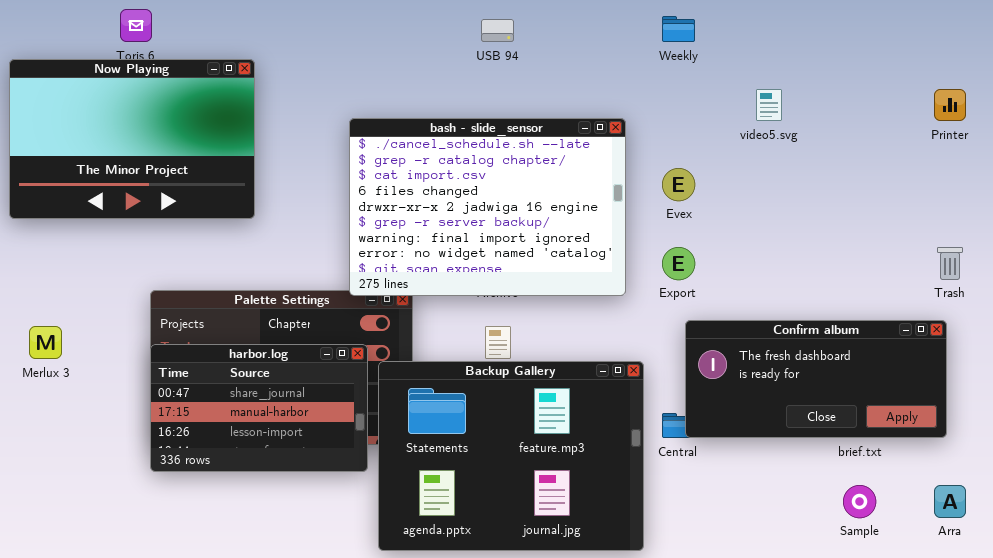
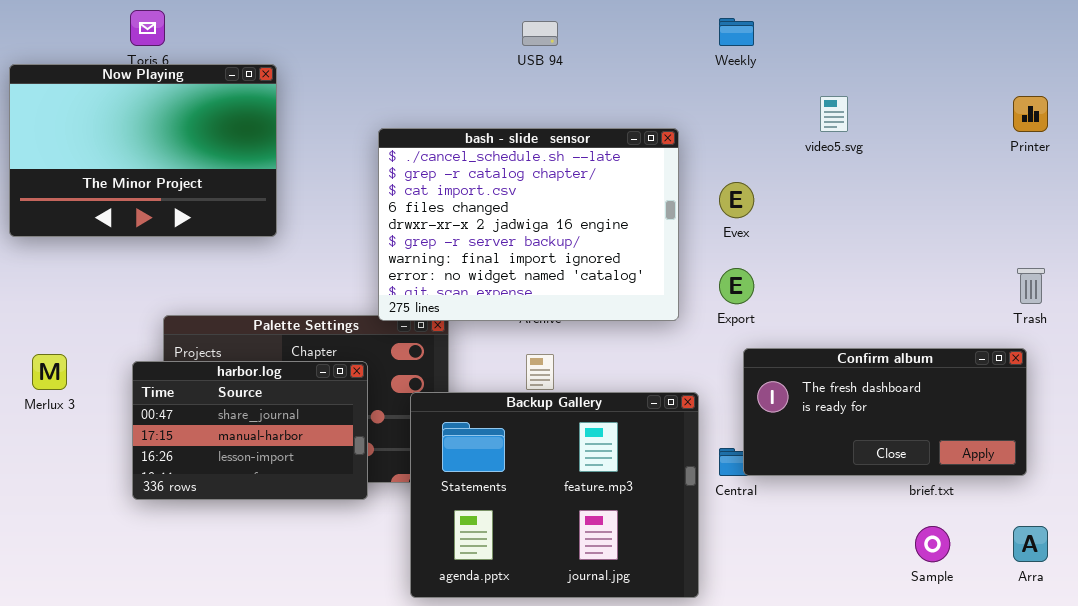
harbor.log: [150,344,368,472] -> [132,361,368,500], moved

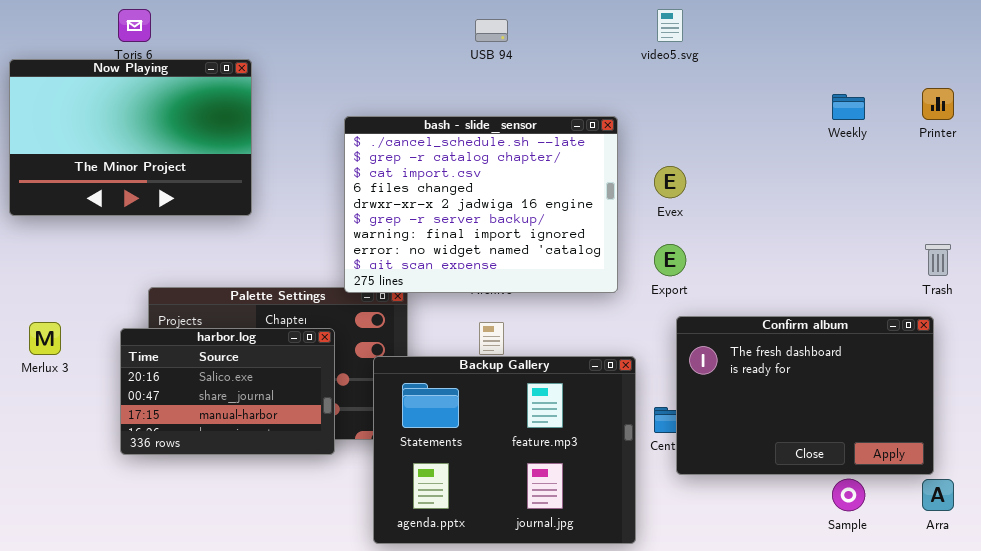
Weekly: [719,18,754,46] -> [832,94,865,120], moved
video5.svg: [820,96,848,132] -> [657,9,683,42], moved
Confirm album: [743,348,1027,476] -> [676,316,934,475], resized
harbor.log: [132,361,368,500] -> [120,328,335,455], scrolled up 1 row

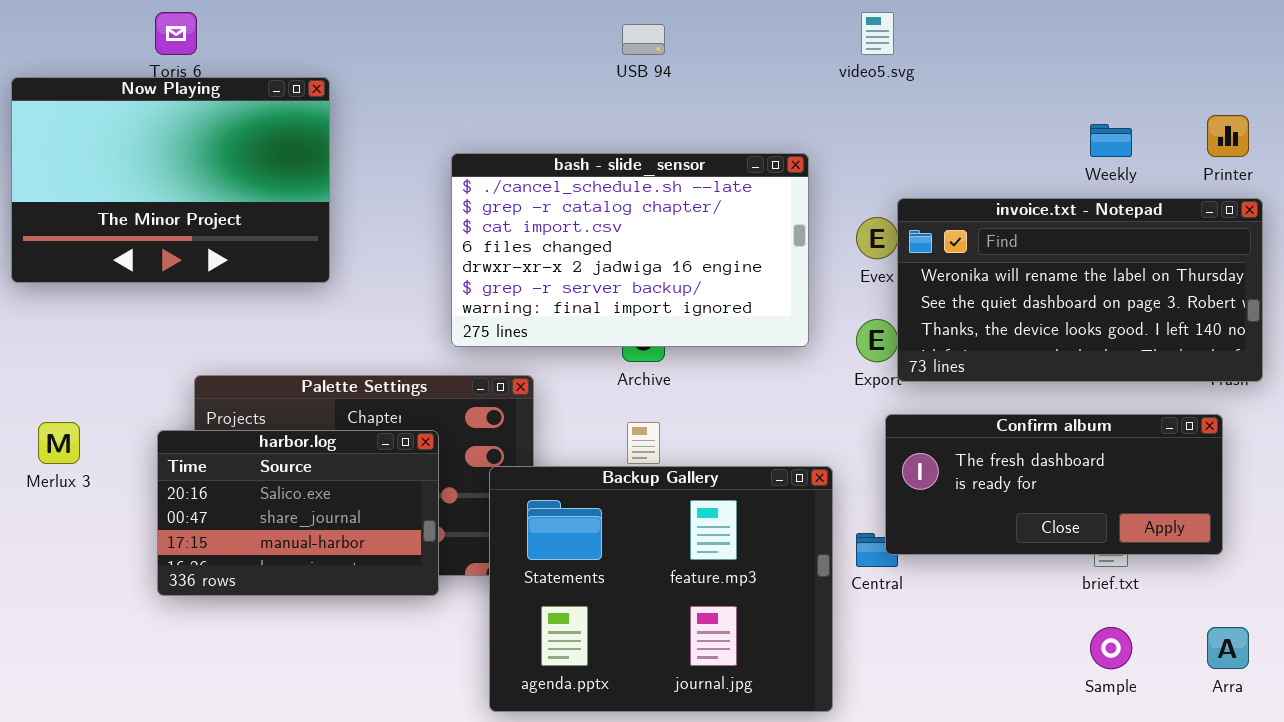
bash - slide_sensor: [344,116,618,293] -> [451,153,809,347], resized
invoice.txt - Notepad: none -> [897,198,1263,382], opened
Confirm album: [676,316,934,475] -> [885,414,1223,555], resized

